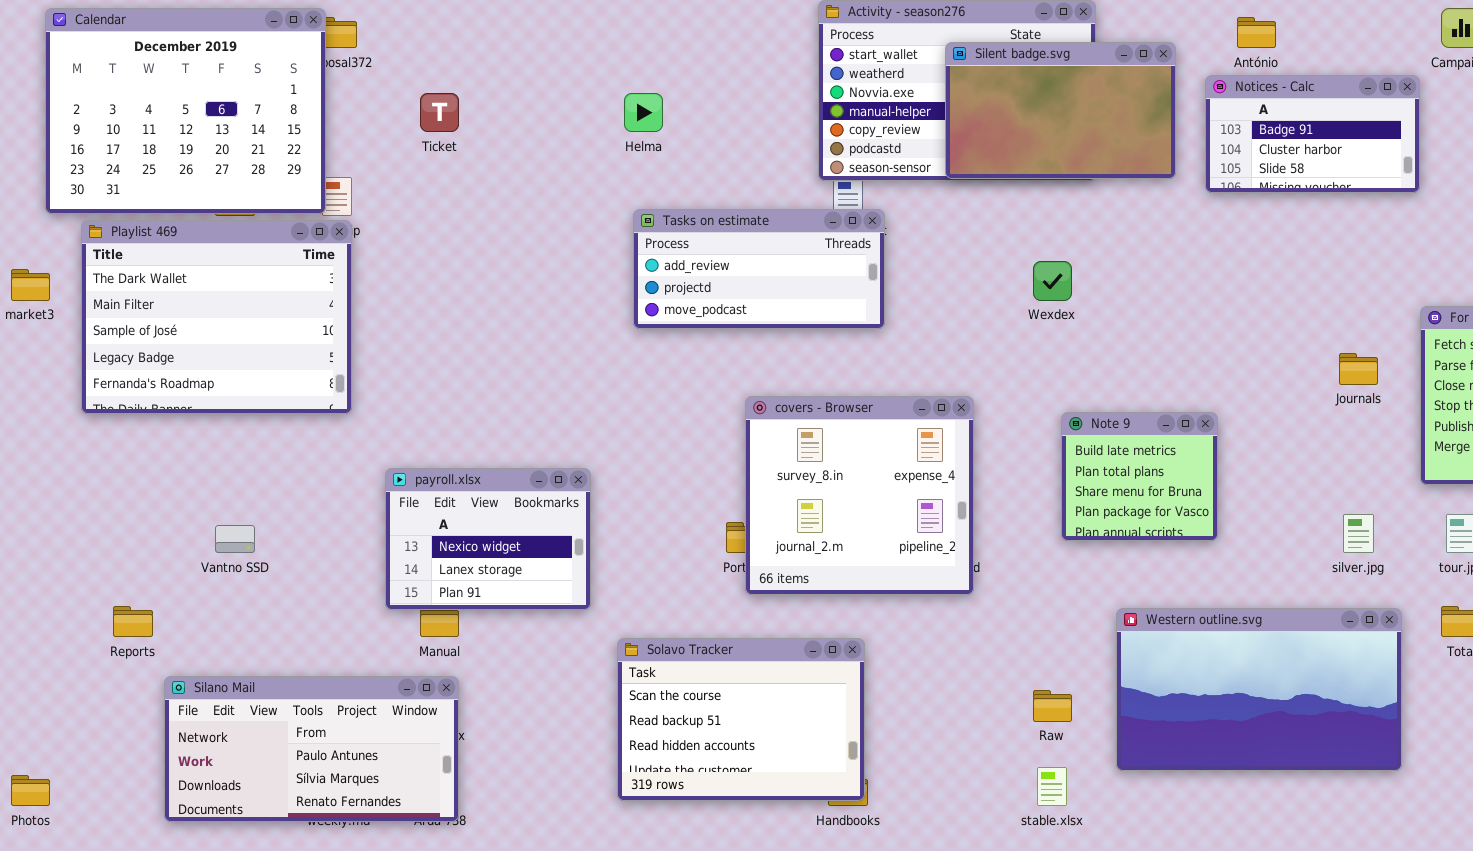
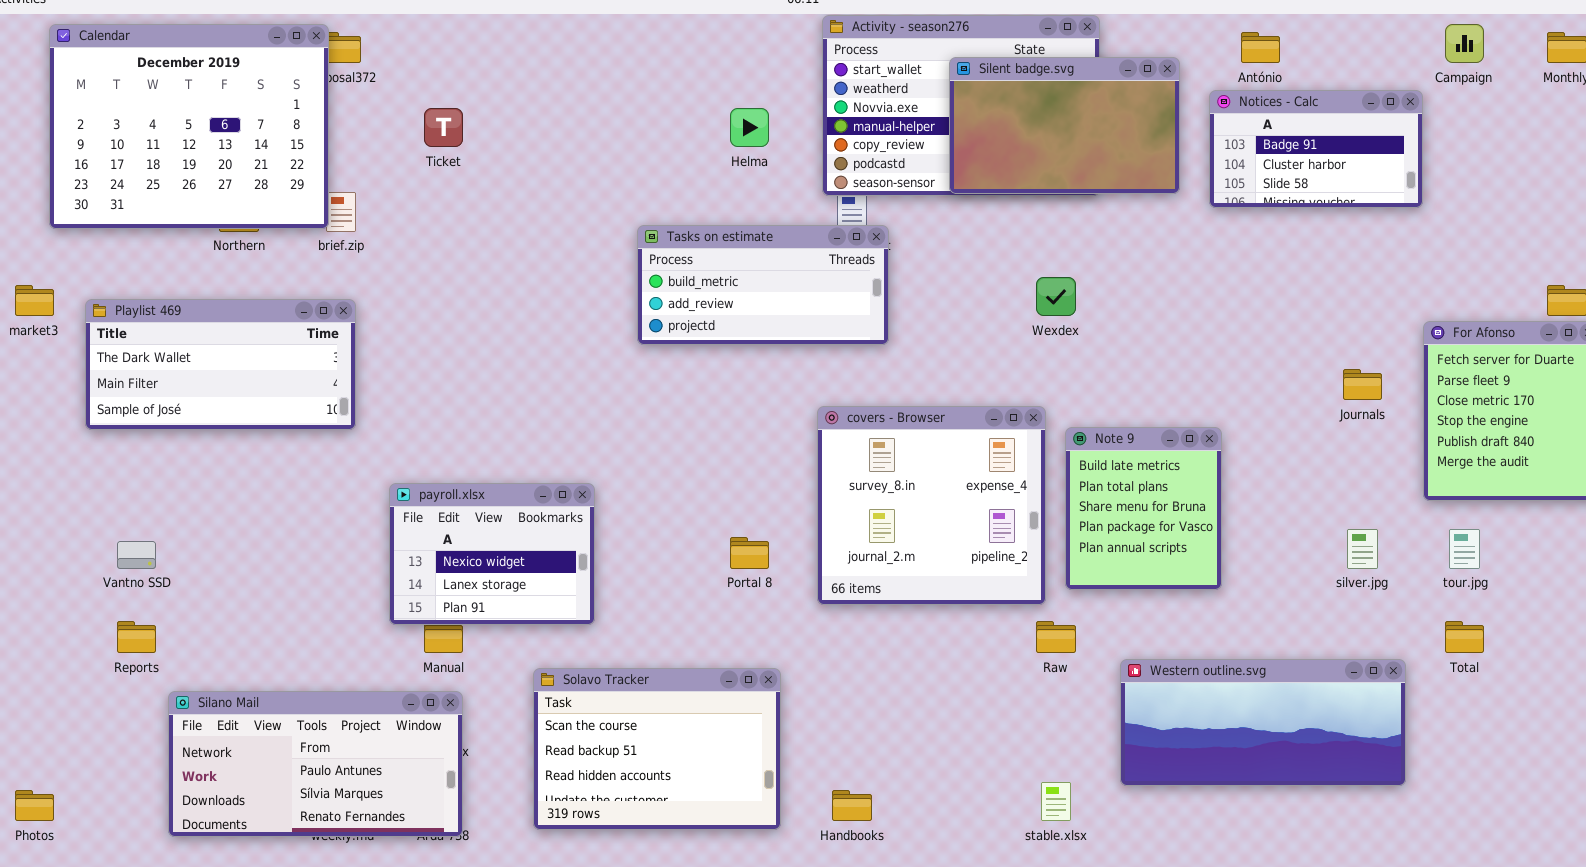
Helma: [624,93,663,132] -> [730,108,769,147], moved
Tasks on estimate: [633,209,885,329] -> [637,225,889,345], scrolled up 1 row
Playlist 469: [81,220,352,414] -> [85,299,356,430], resized
covers - Browser: [745,396,974,595] -> [817,406,1046,605], moved
Note 9: [1061,412,1218,541] -> [1065,427,1222,590], resized
Vantno SSD: [215,525,255,553] -> [117,541,156,569], moved
Western outline.svg: [1116,608,1402,771] -> [1120,659,1406,786], resized
Solavo Tracker: [617,638,865,801] -> [533,668,781,830], moved
Raw: [1033,690,1072,722] -> [1036,621,1076,653], moved

